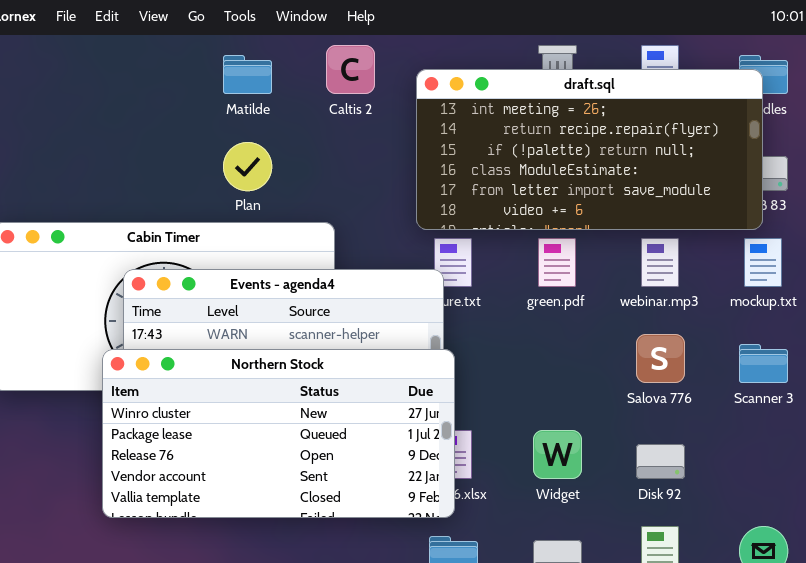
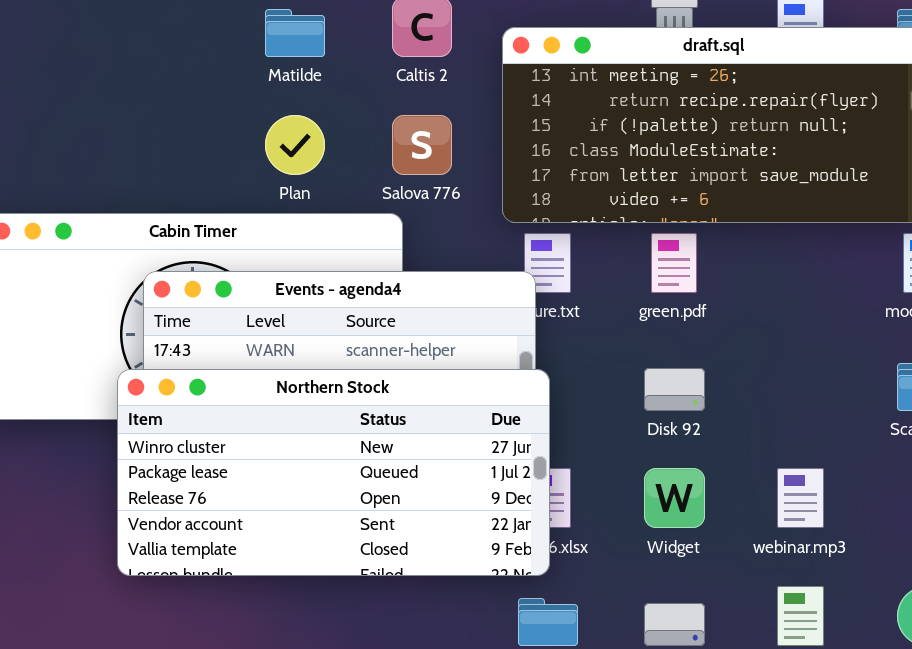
webinar.mp3: [641,238,679,287] -> [777,468,824,528], moved
Salova 776: [636,334,685,383] -> [392,115,452,175], moved
Disk 92: [636,444,685,479] -> [644,368,705,411], moved

